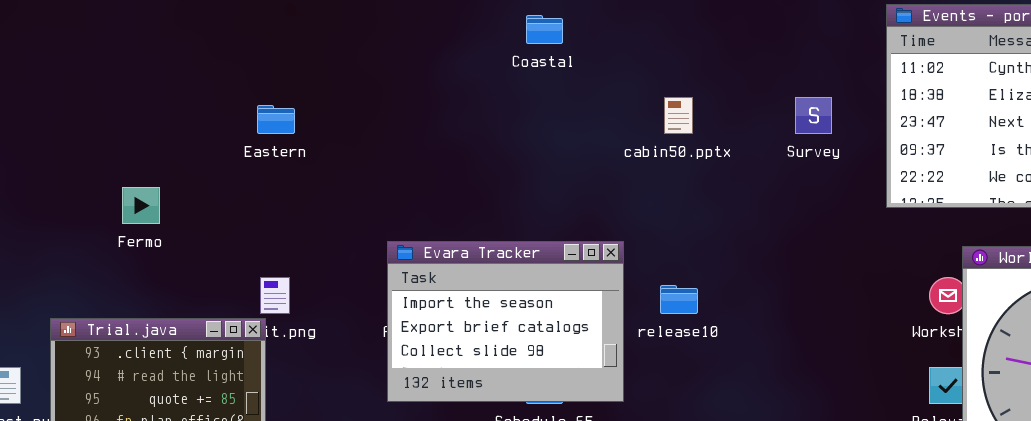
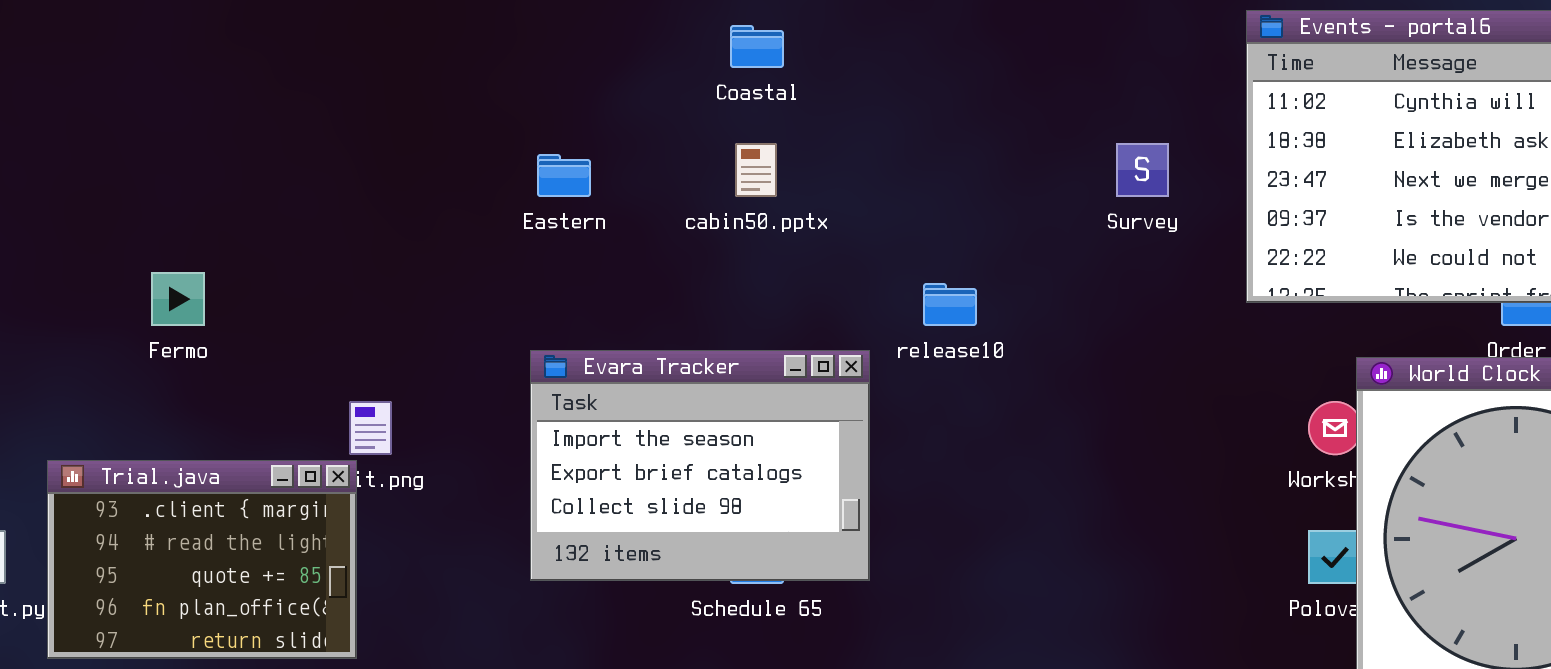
cabin50.pptx: [664,97,693,134] -> [735,143,777,197], moved
Eastern: [257,105,295,134] -> [537,154,591,197], moved
release10: [660,285,698,314] -> [923,283,977,326], moved

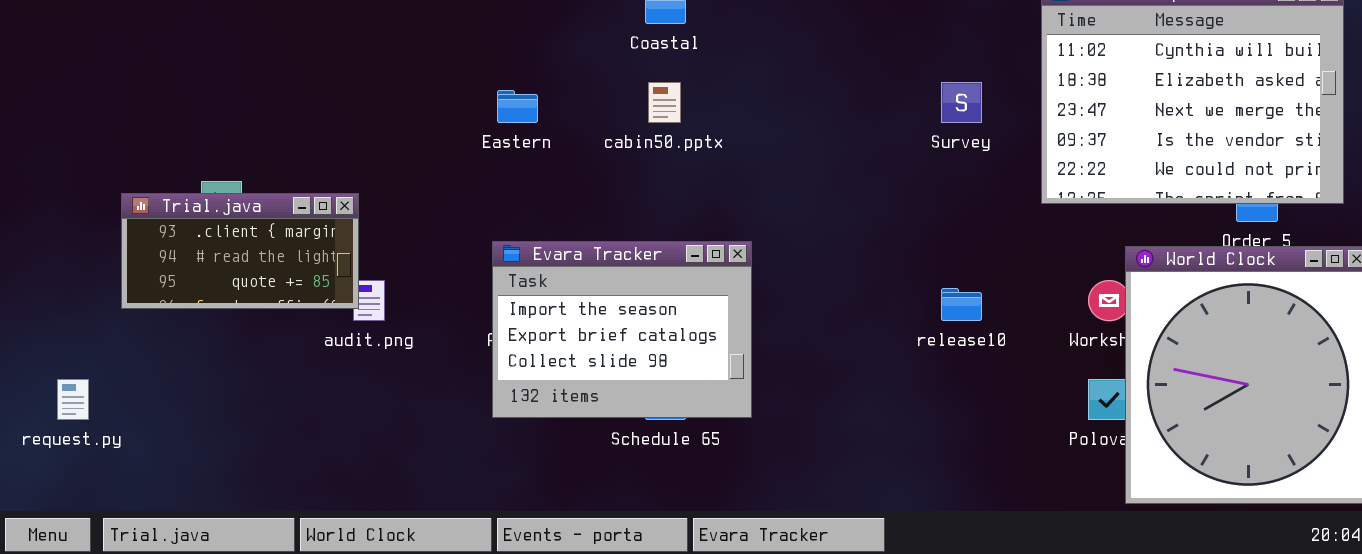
release10: [923,283,977,326] -> [941,288,982,321], moved
Trial.java: [47,460,357,659] -> [121,193,359,309], moved, resized

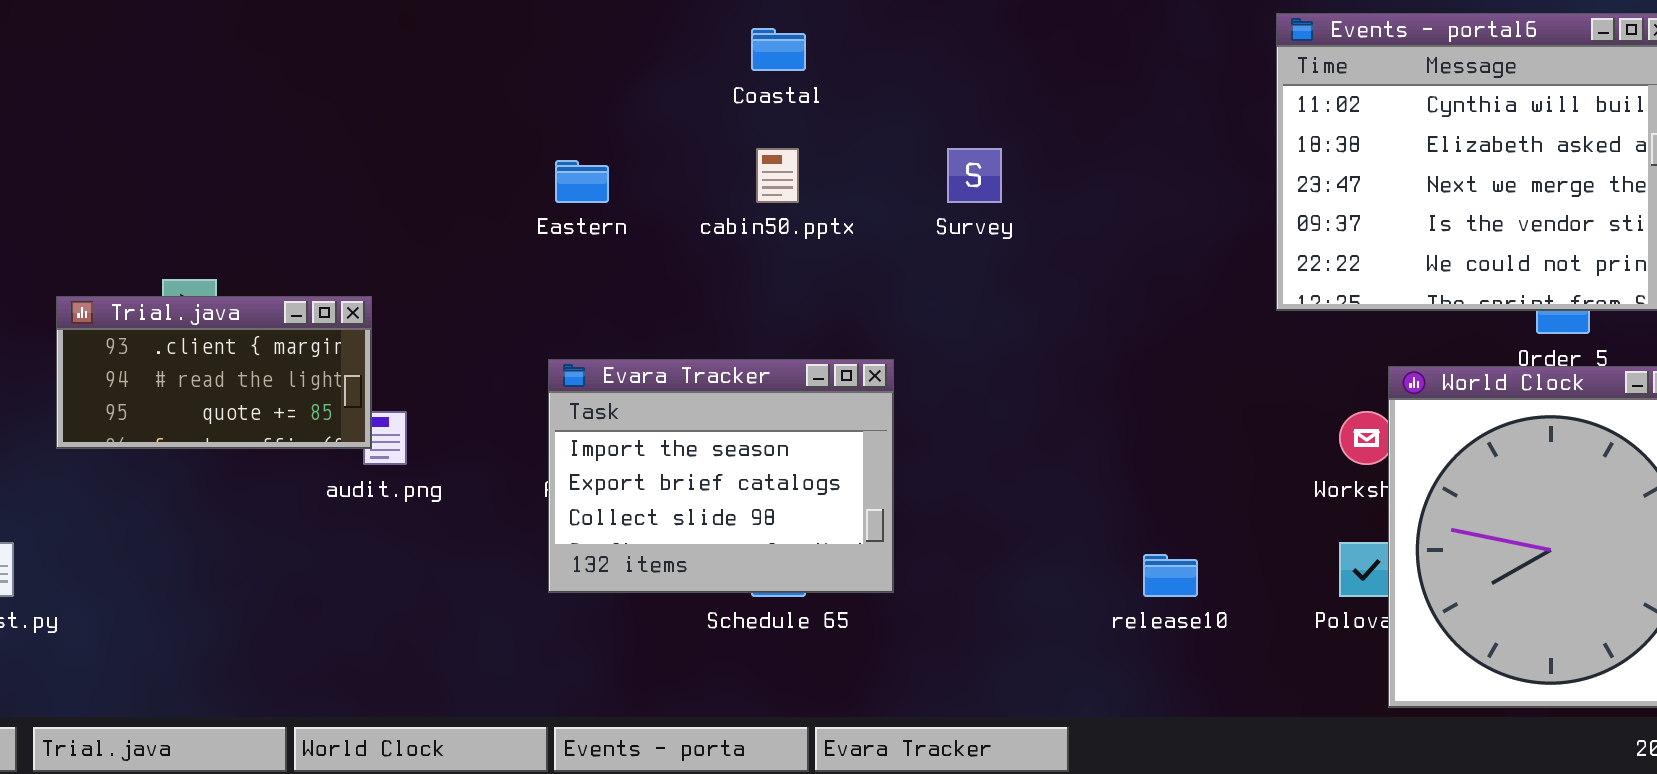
Survey: [941,82,982,123] -> [947,148,1002,203], moved
release10: [941,288,982,321] -> [1143,554,1198,597], moved

